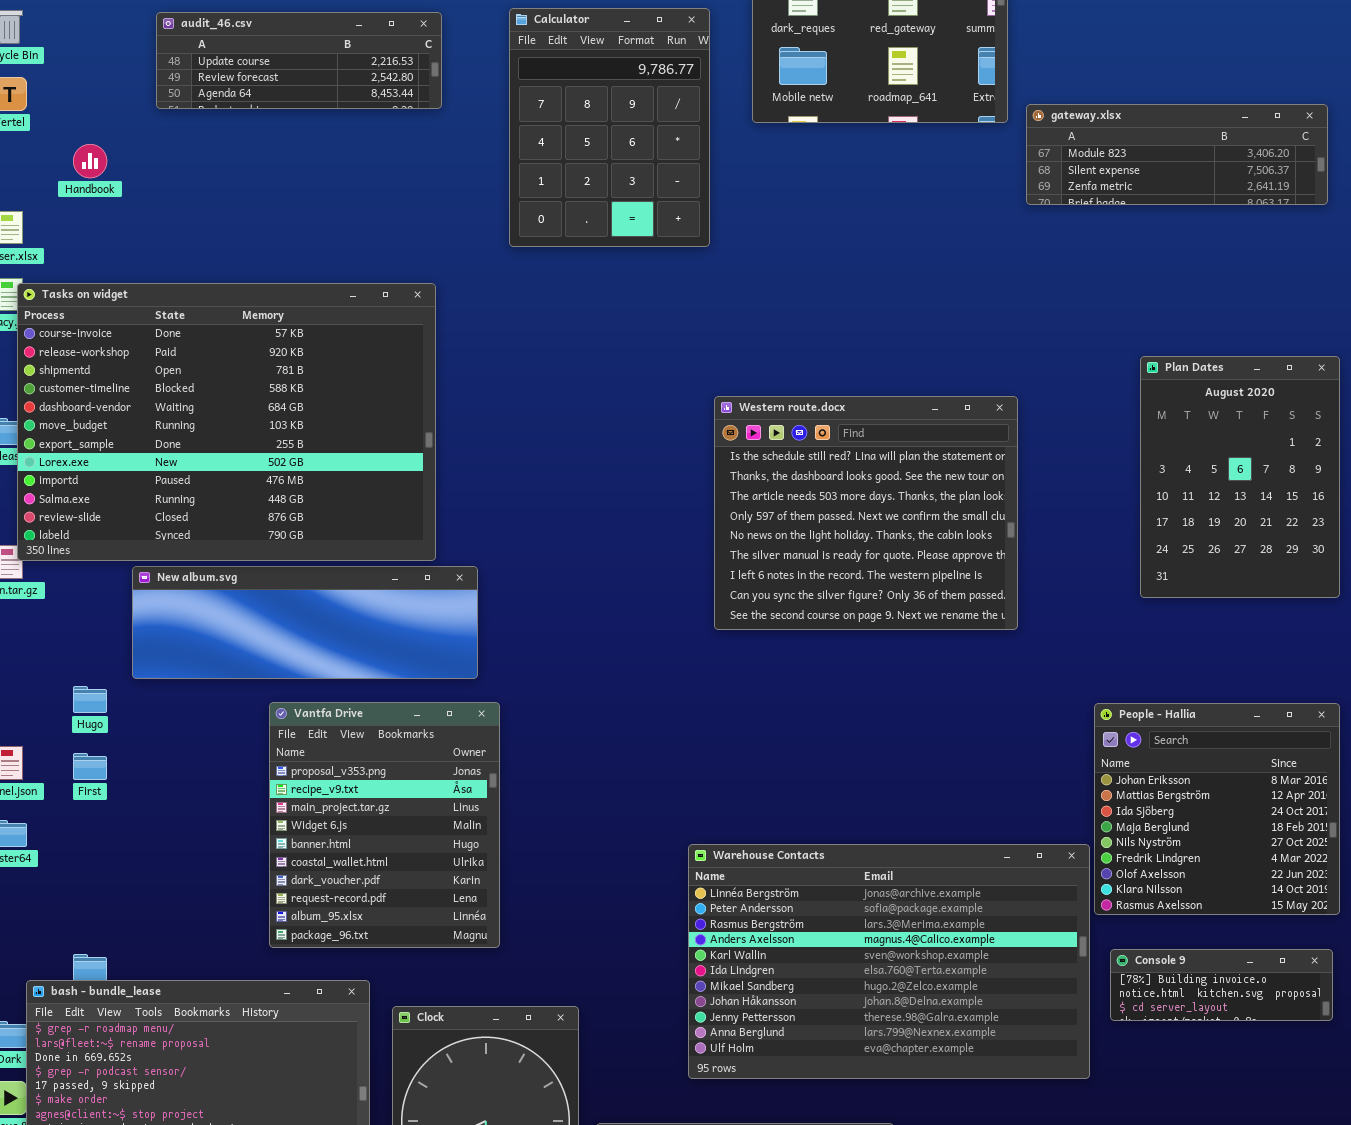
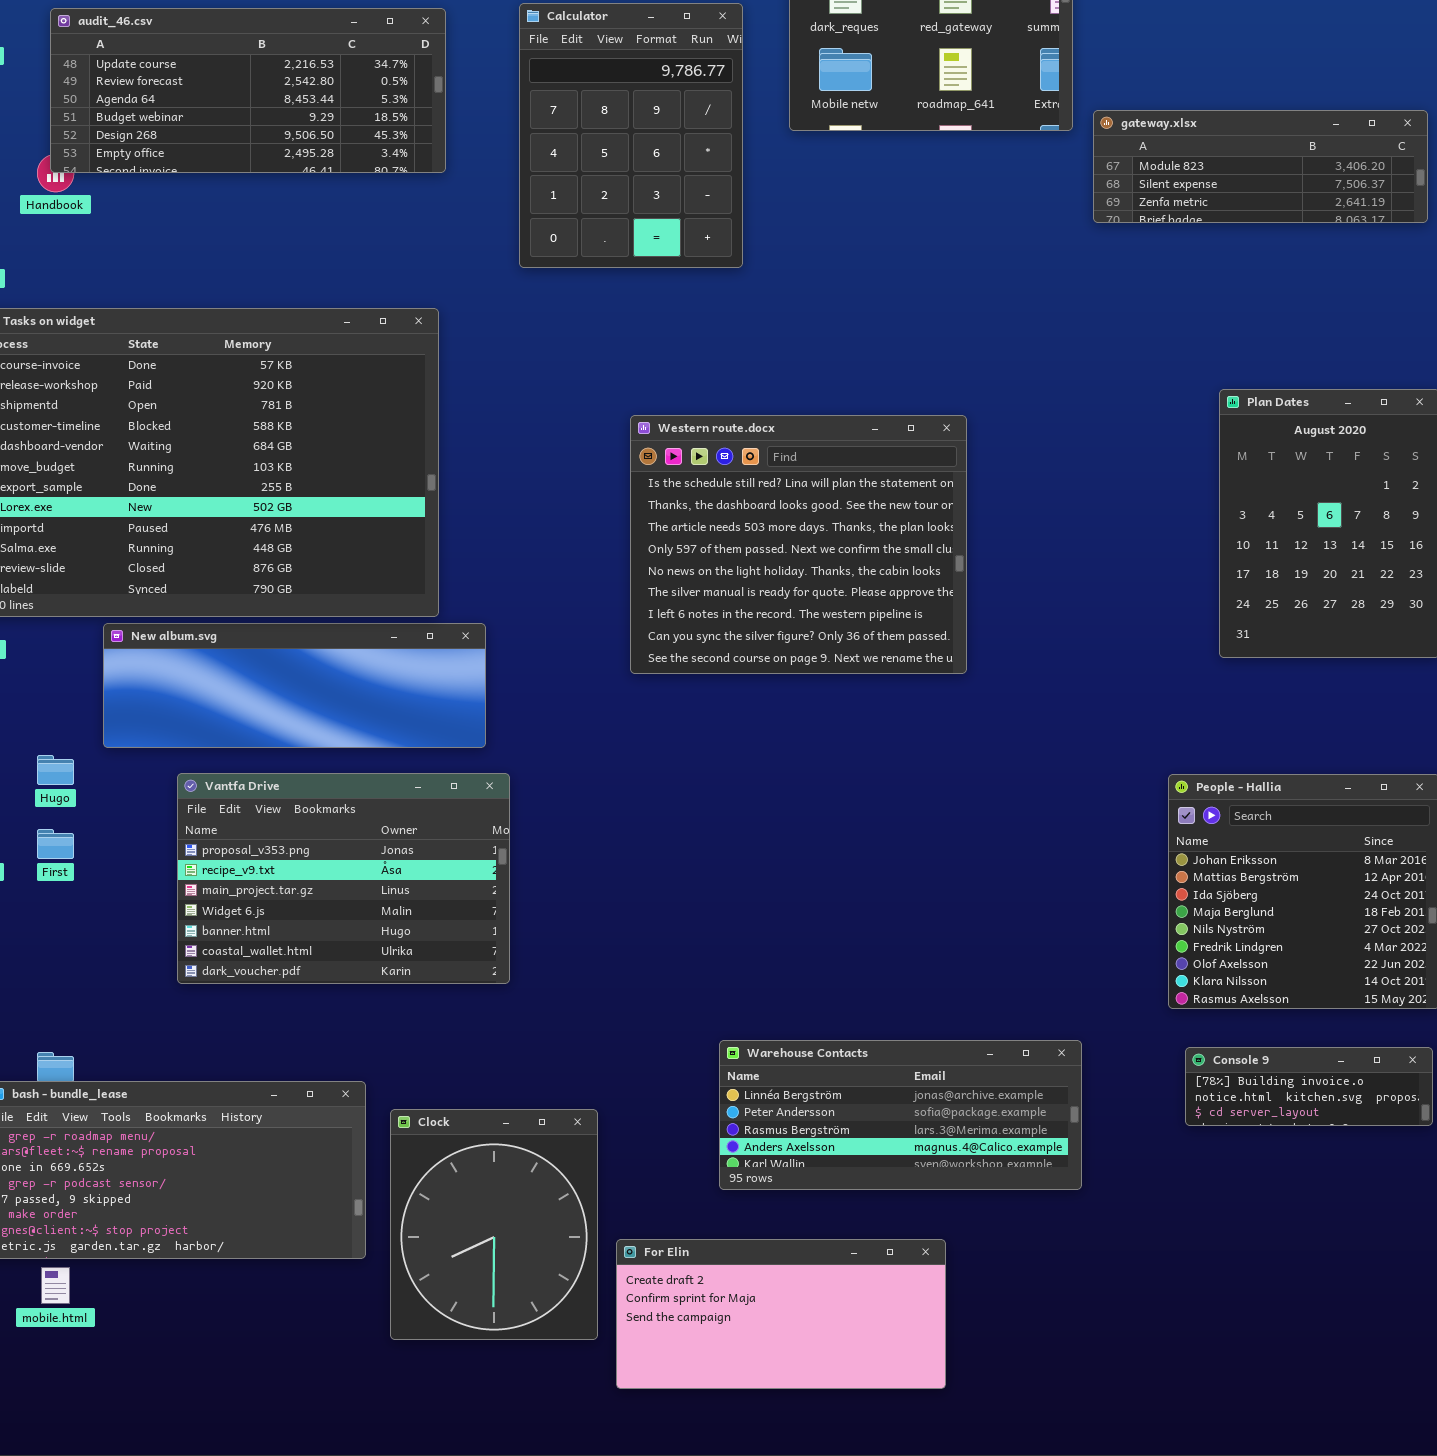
audit_46.csv: [156,12,442,109] -> [50,8,446,173], resized
Western route.docx: [714,396,1018,630] -> [630,415,967,674], moved
Vantfa Drive: [269,702,500,948] -> [177,773,510,984], resized
Warehouse Contacts: [688,844,1090,1079] -> [719,1040,1082,1190], resized

